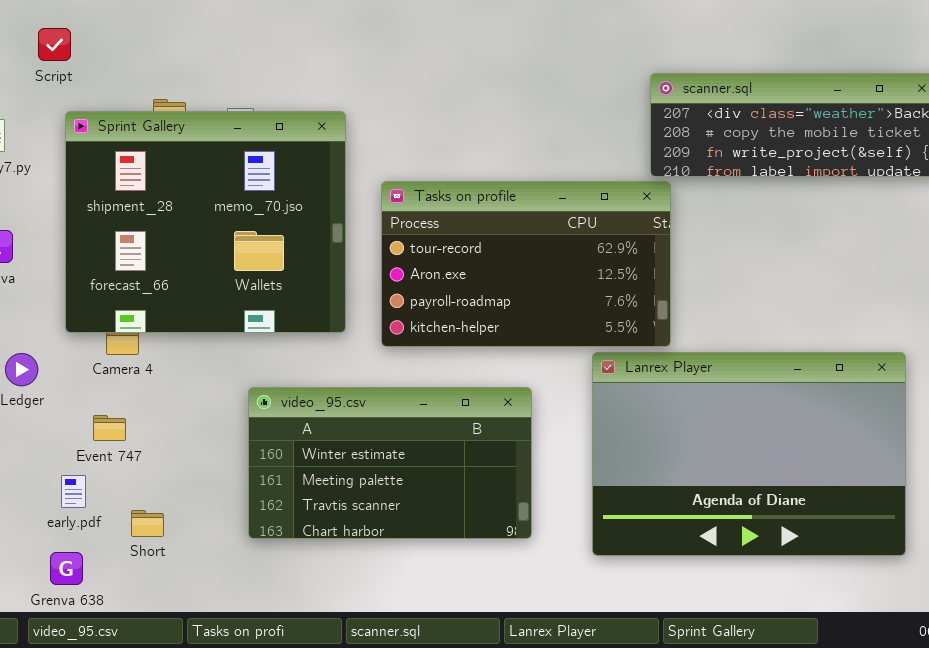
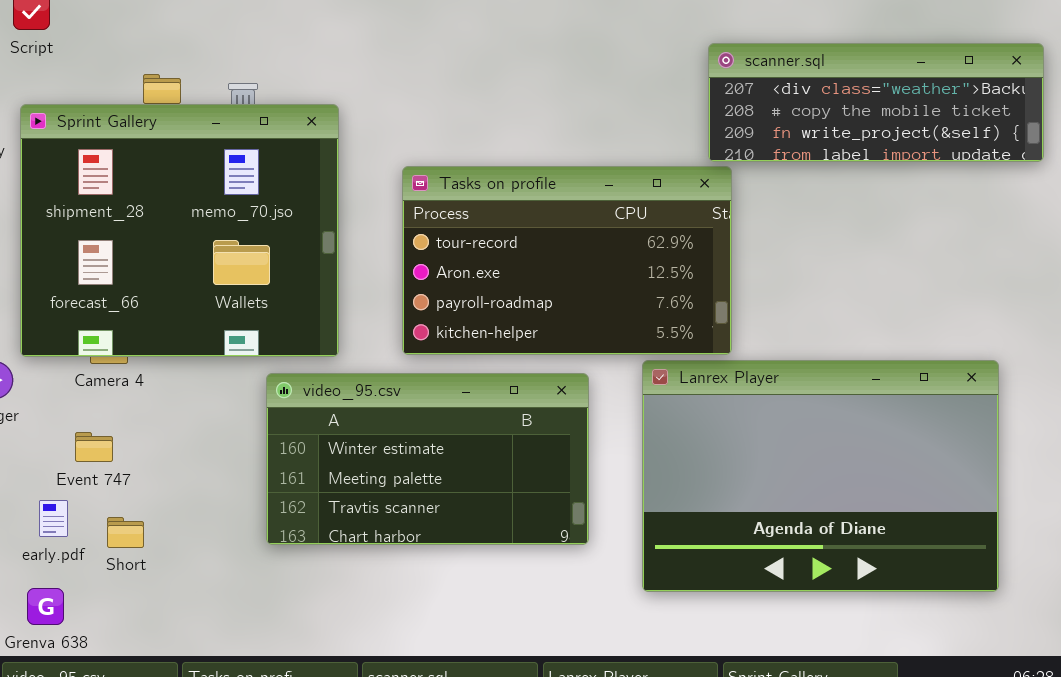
Sprint Gallery: [65,111,346,333] -> [20,104,339,357], moved
video_95.csv: [248,387,532,539] -> [266,373,589,545], moved
Short: [131,510,164,537] -> [107,517,144,548], moved

